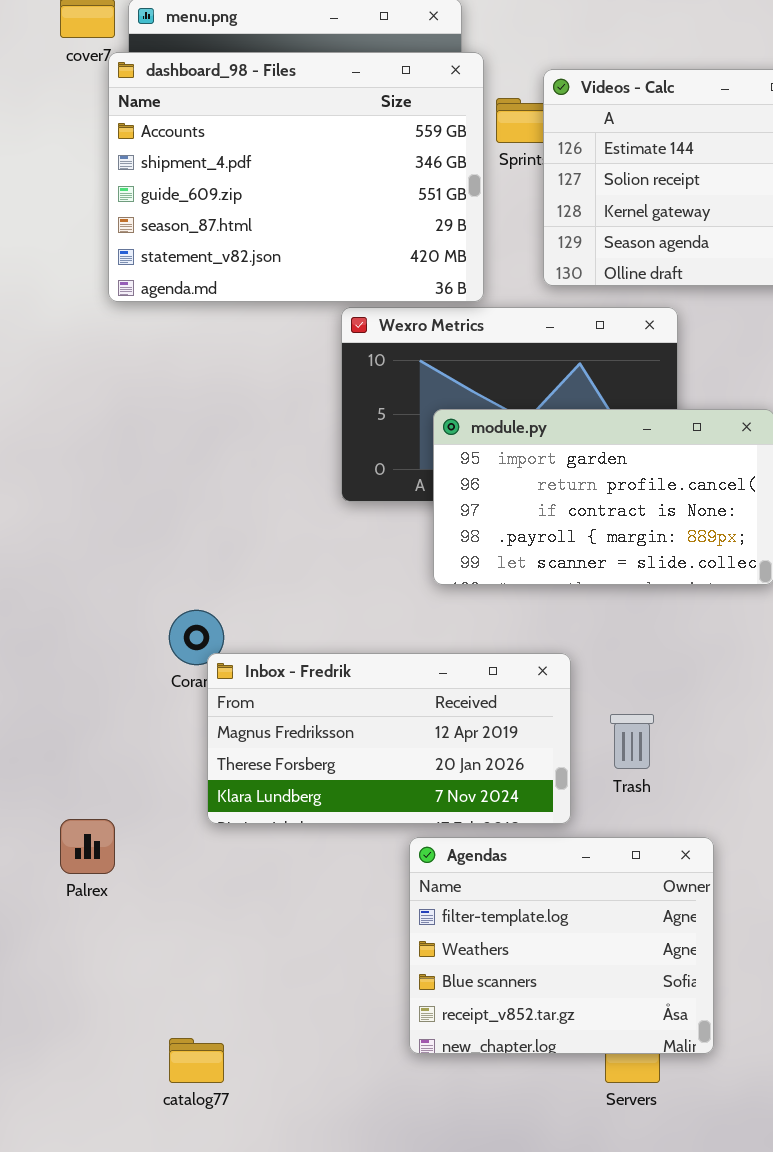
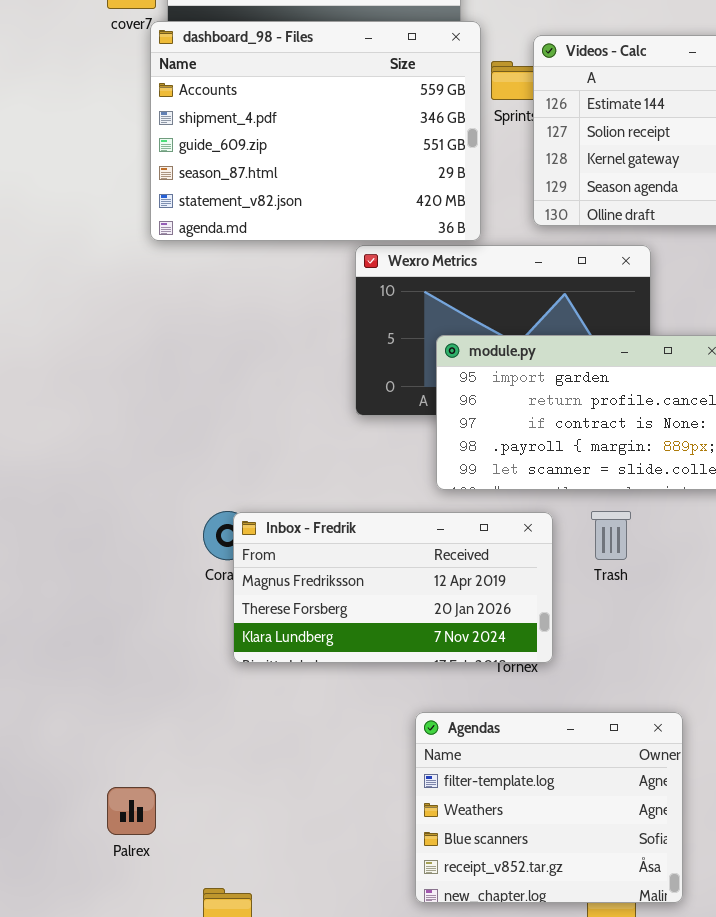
Inbox - Fredrik: [207,653,571,824] -> [233,512,553,663], moved
Trash: [610,714,654,769] -> [591,511,631,560], moved
Palrex: [60,819,115,874] -> [107,787,156,835], moved

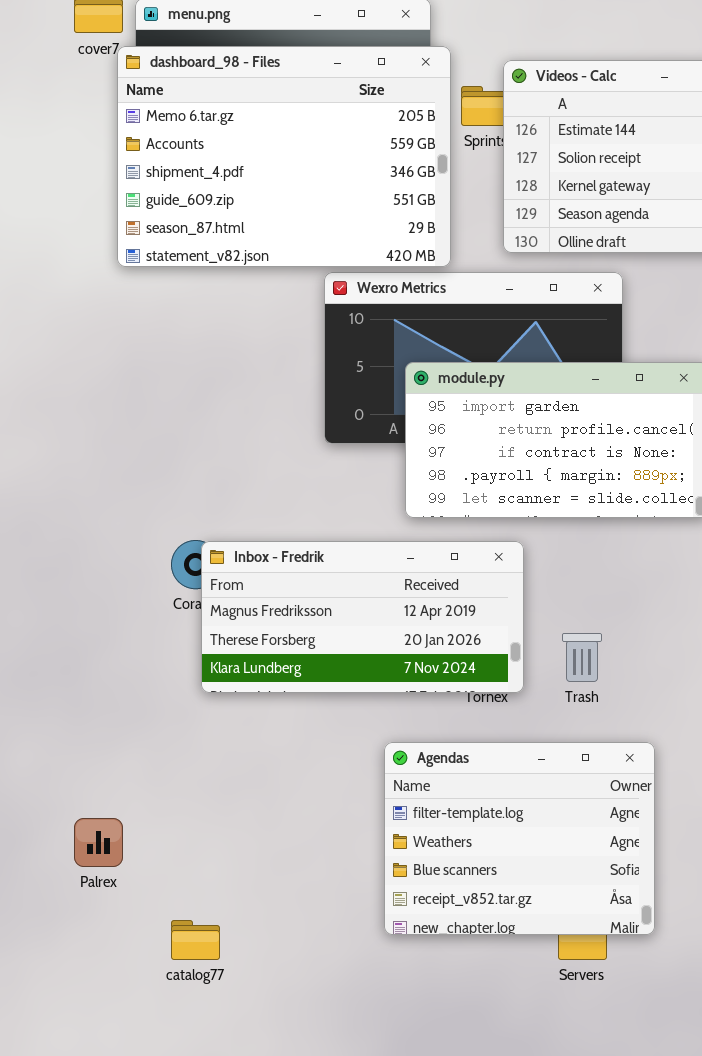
dashboard_98 - Files: [150,21,481,241] -> [117,46,451,267], scrolled up 1 row
Trash: [591,511,631,560] -> [562,633,602,682], moved

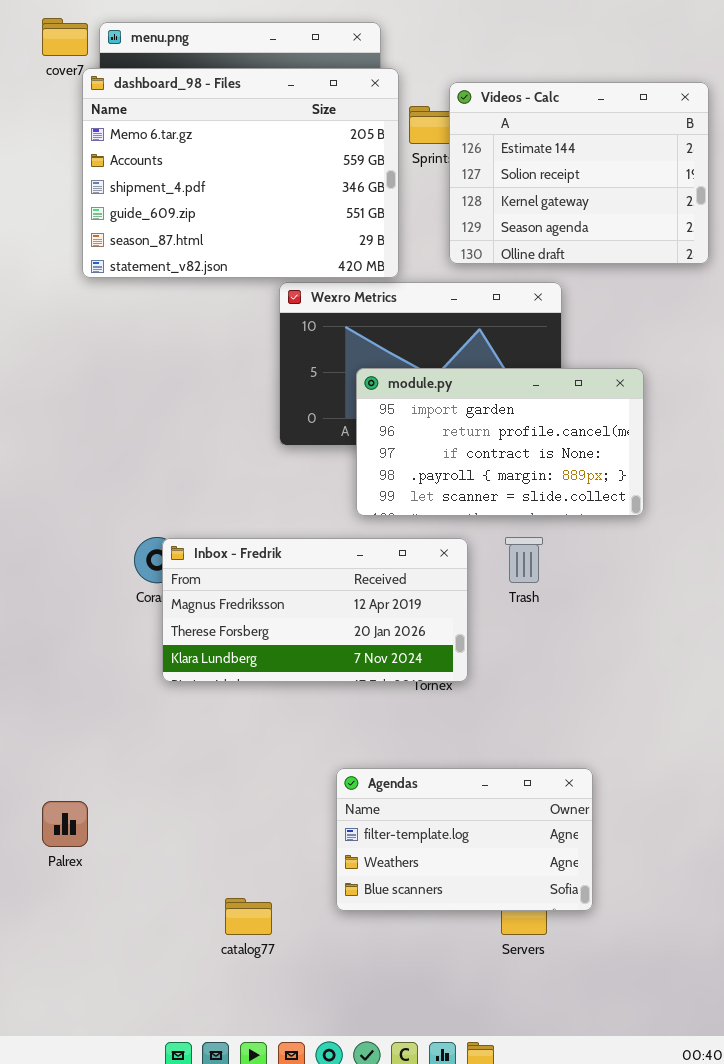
Trash: [562,633,602,682] -> [505,537,543,583], moved
Agendas: [384,742,655,935] -> [336,768,593,911], resized
catalog77: [171,920,220,960] -> [225,898,272,935], moved

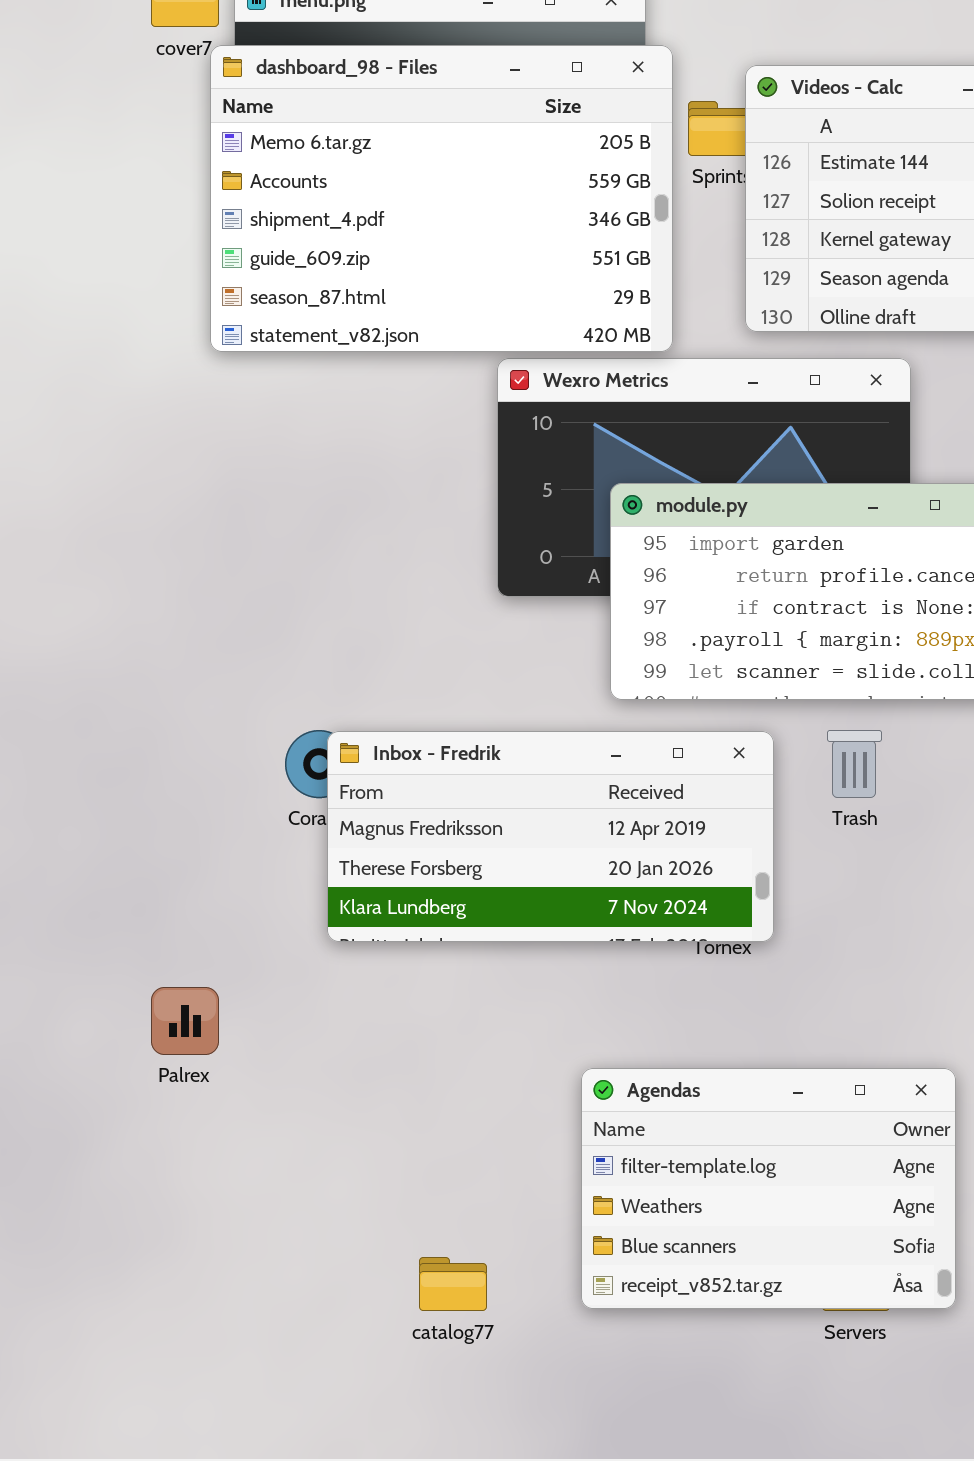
Agendas: [336,768,593,911] -> [581,1068,956,1309], resized
Palrex: [42,801,88,847] -> [151,987,219,1055], moved

